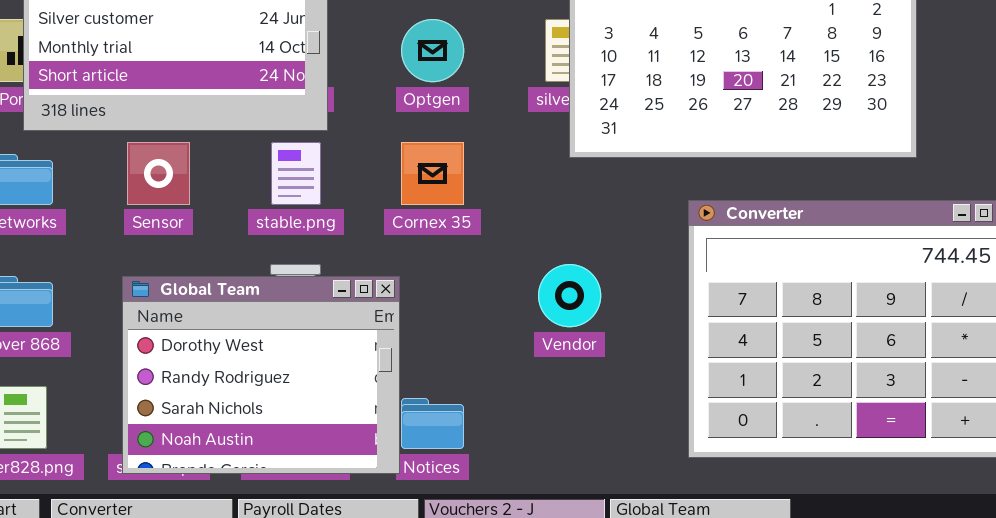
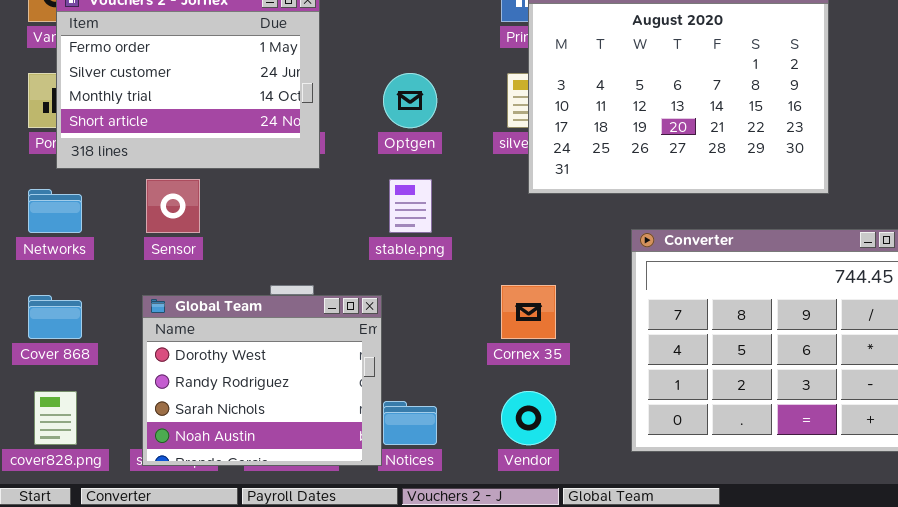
stable.png: [271,142,321,205] -> [389,179,432,233], moved
Cornex 35: [401,142,464,205] -> [501,285,556,339], moved
Vendor: [538,264,601,327] -> [501,391,556,445], moved

